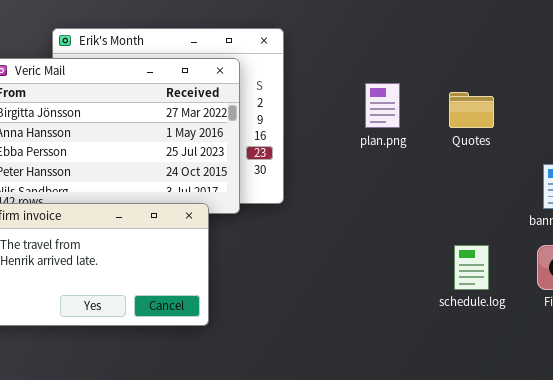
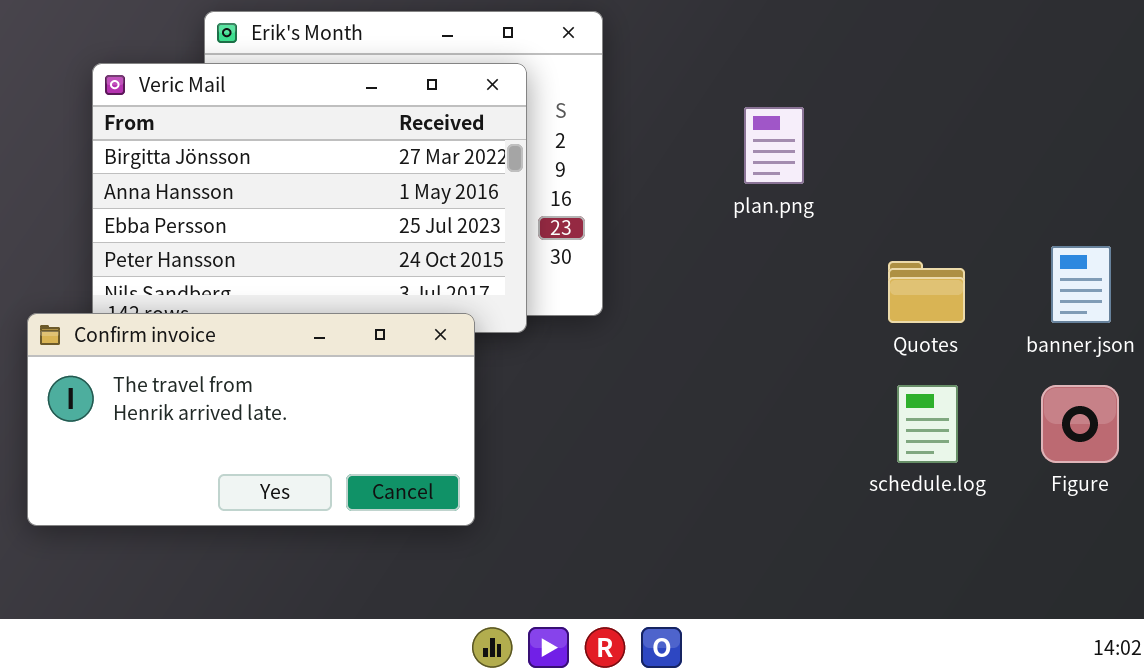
Quotes: [449,92,494,128] -> [888,261,965,323], moved

